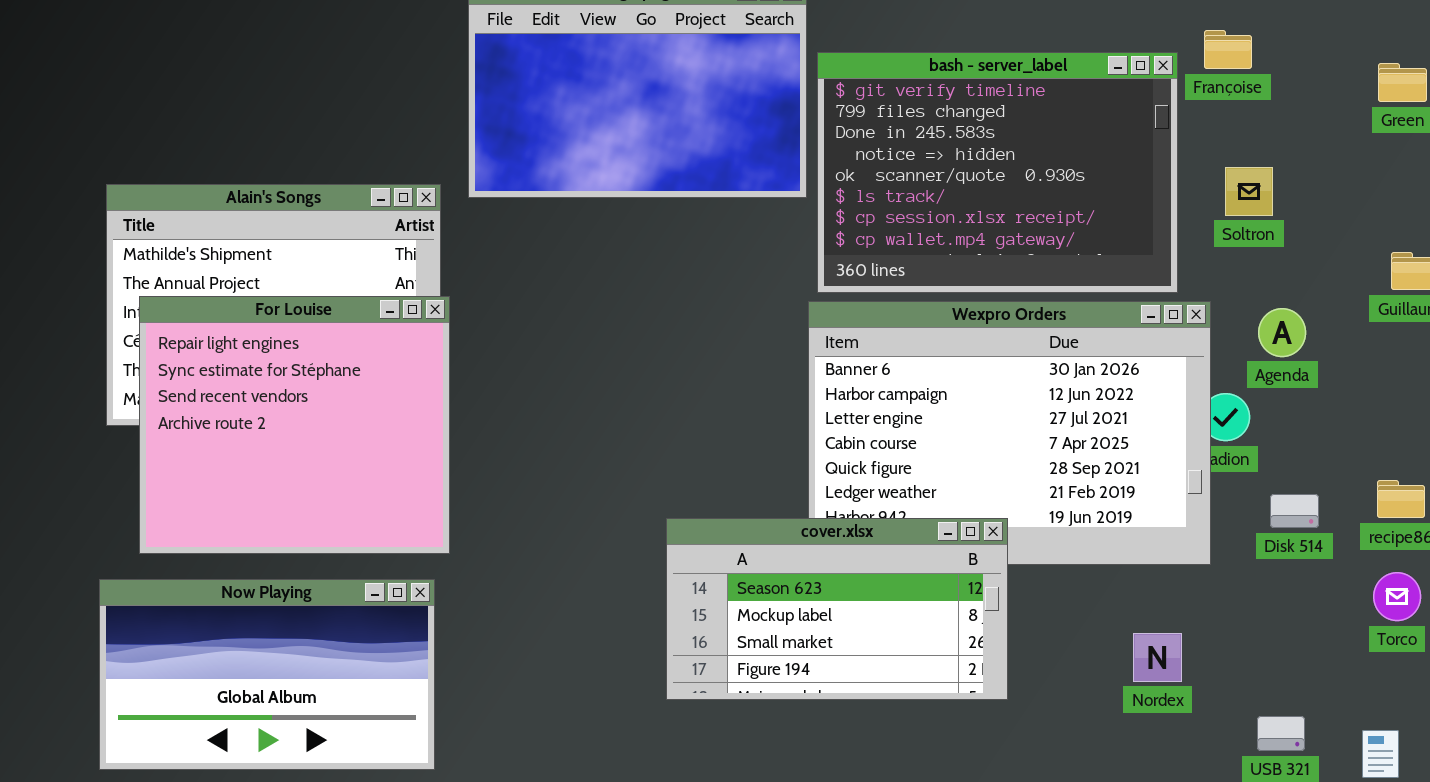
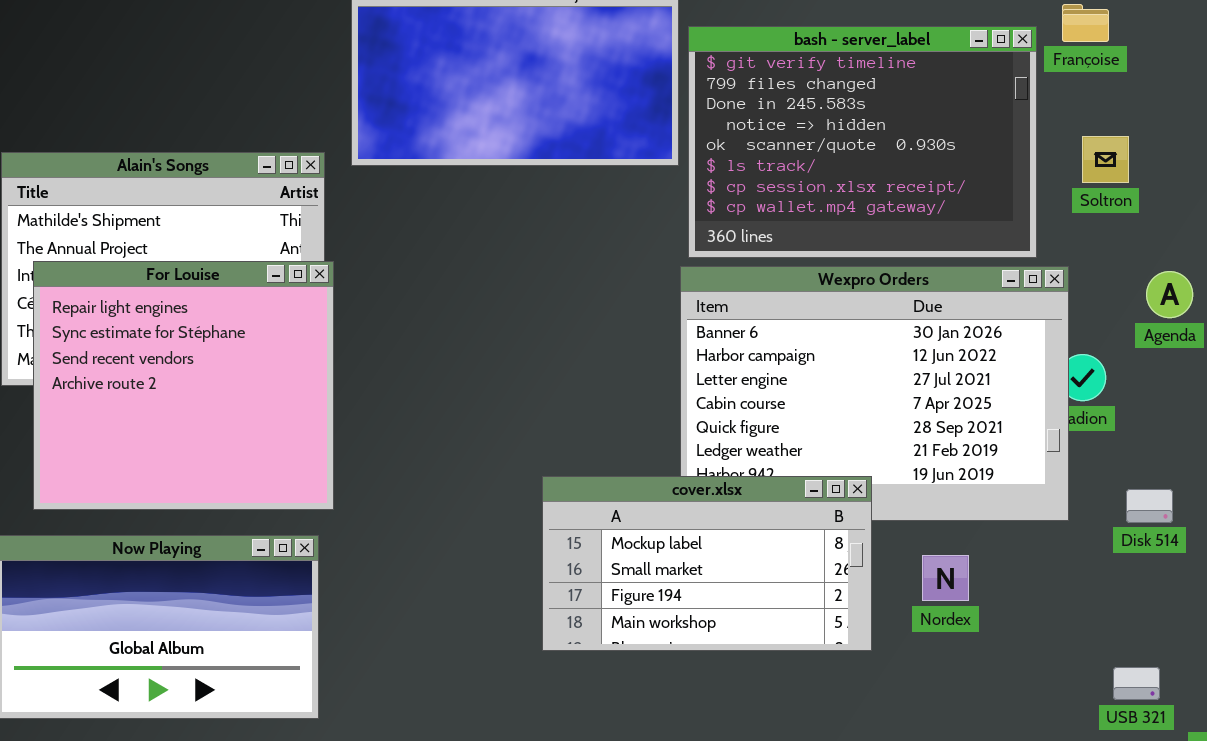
Agenda: [1258,308,1306,357] -> [1146,271,1193,318], moved
Disk 514: [1270,494,1319,528] -> [1126,489,1173,523], moved
cover.xlsx: [666,518,1008,700] -> [542,476,872,651], scrolled down 1 row
Nordex: [1133,633,1182,682] -> [922,555,969,601], moved

